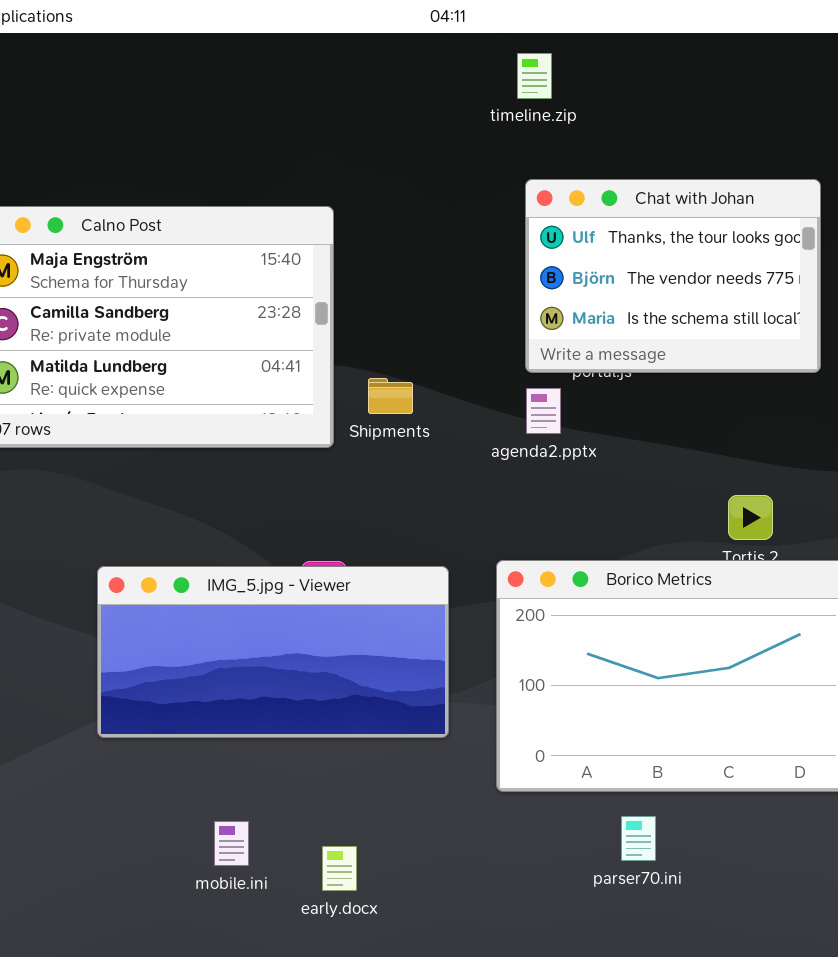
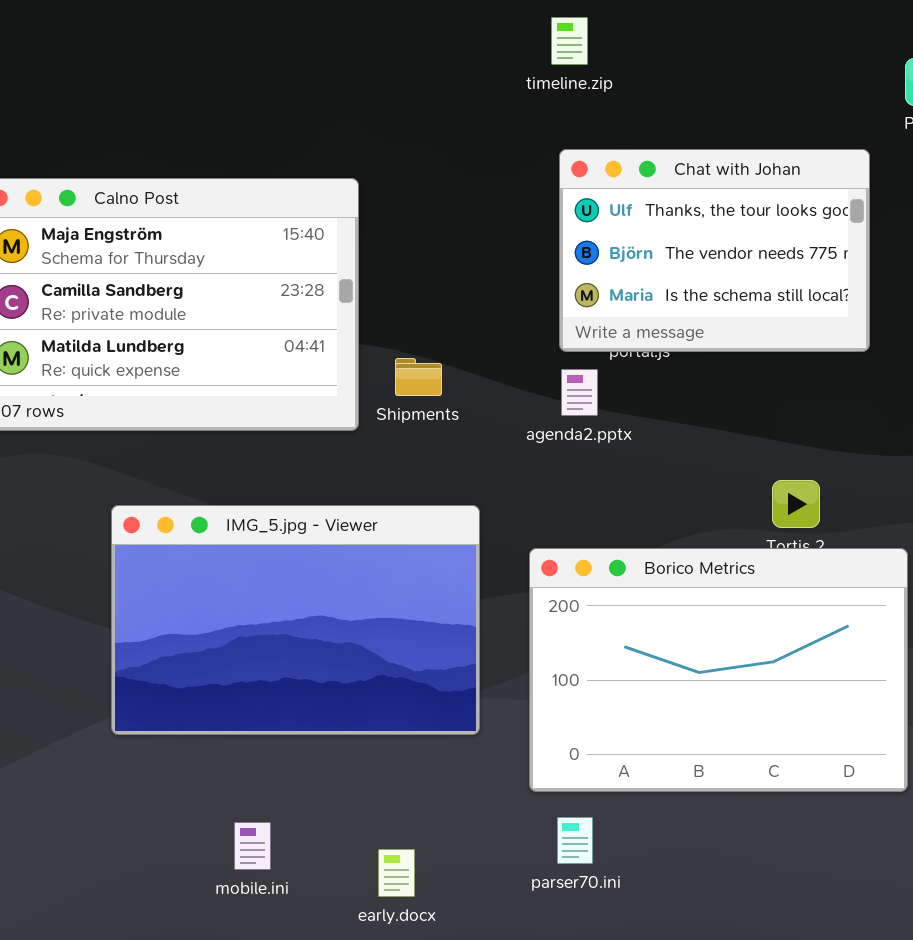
IMG_5.jpg - Viewer: [97,566,449,738] -> [111,505,480,735], resized
parser70.ini: [621,816,656,861] -> [557,817,593,864], moved
early.docx: [322,846,357,891] -> [378,849,415,897], moved

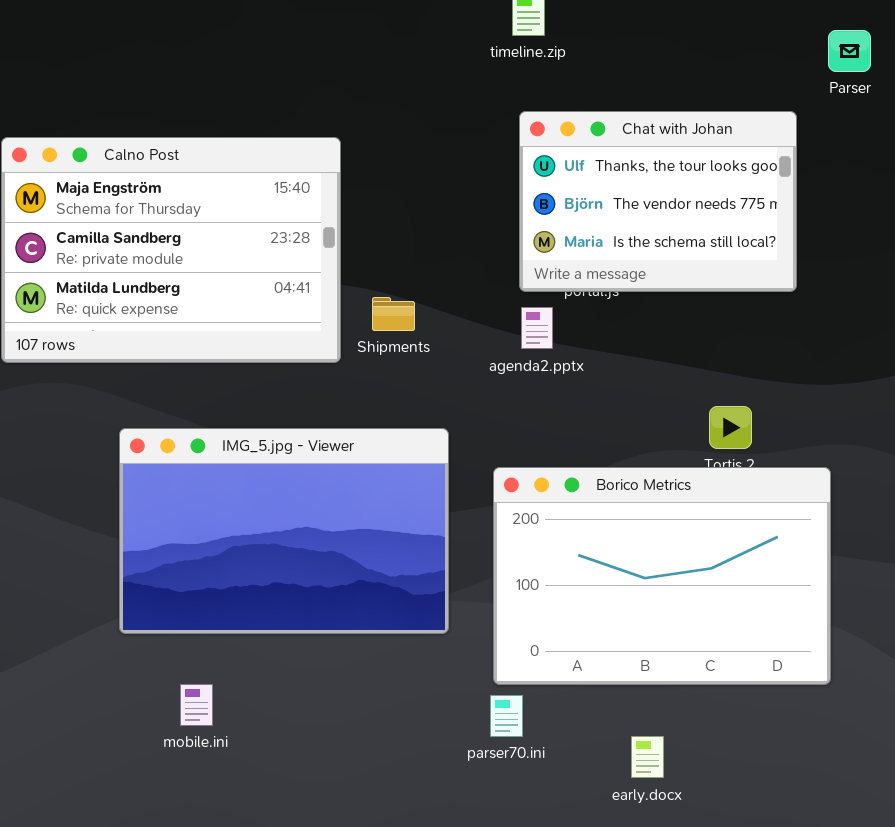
parser70.ini: [557,817,593,864] -> [490,695,523,737], moved
mobile.ini: [234,822,271,870] -> [180,684,213,726], moved
early.docx: [378,849,415,897] -> [631,736,664,778], moved

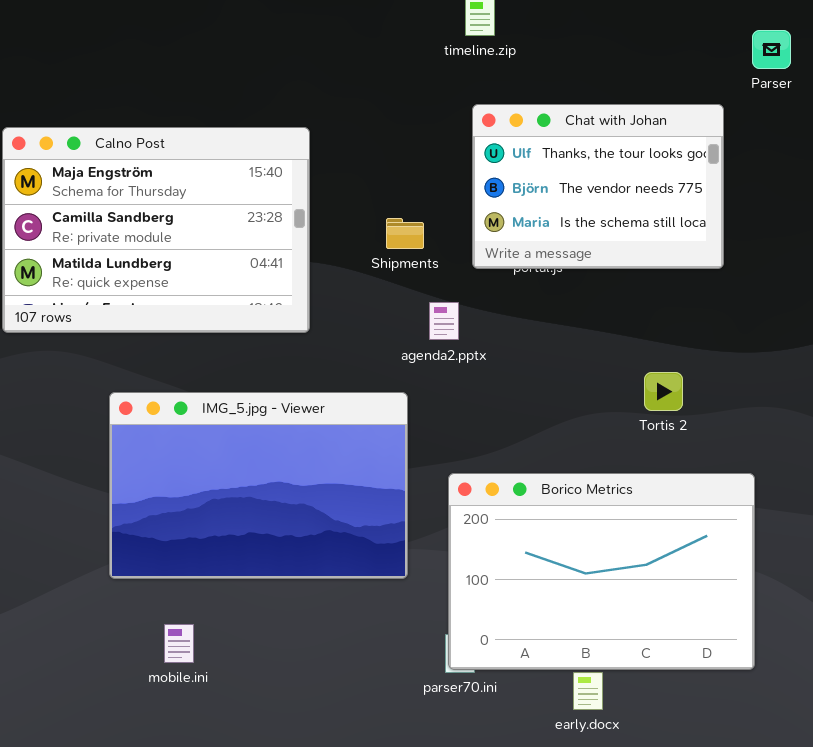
Shipments: [372,297,415,331] -> [386,218,424,249], moved
agenda2.pptx: [521,307,553,349] -> [429,302,459,340], moved
Borico Metrics: [493,467,831,685] -> [448,473,755,670], moved

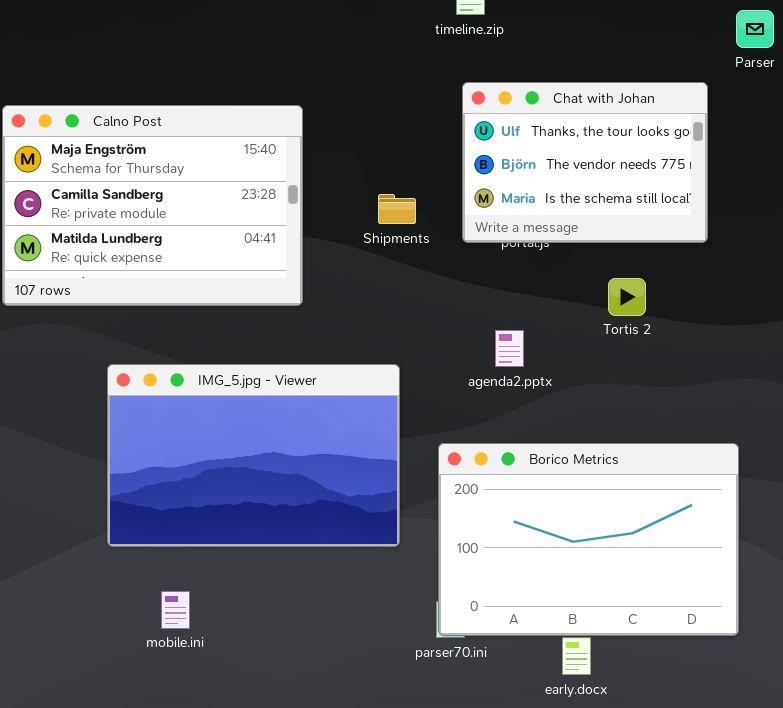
agenda2.pptx: [429,302,459,340] -> [495,330,524,367], moved
Tortis 2: [644,372,683,411] -> [608,278,646,316], moved

